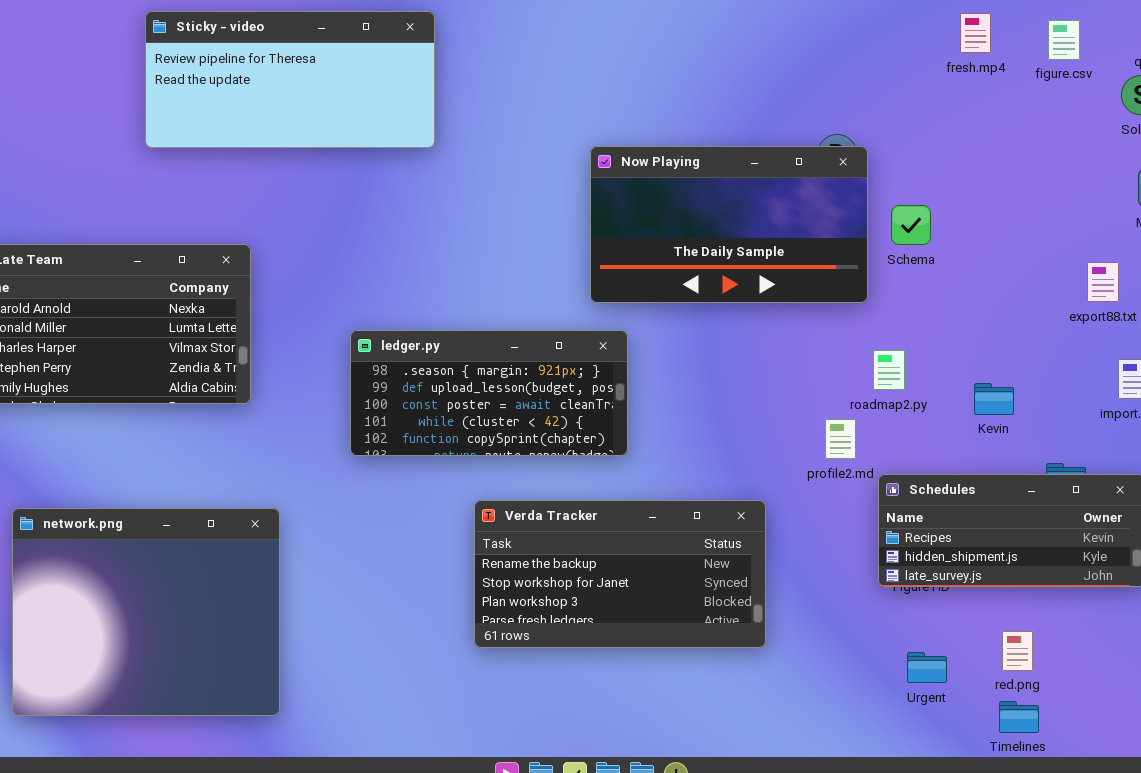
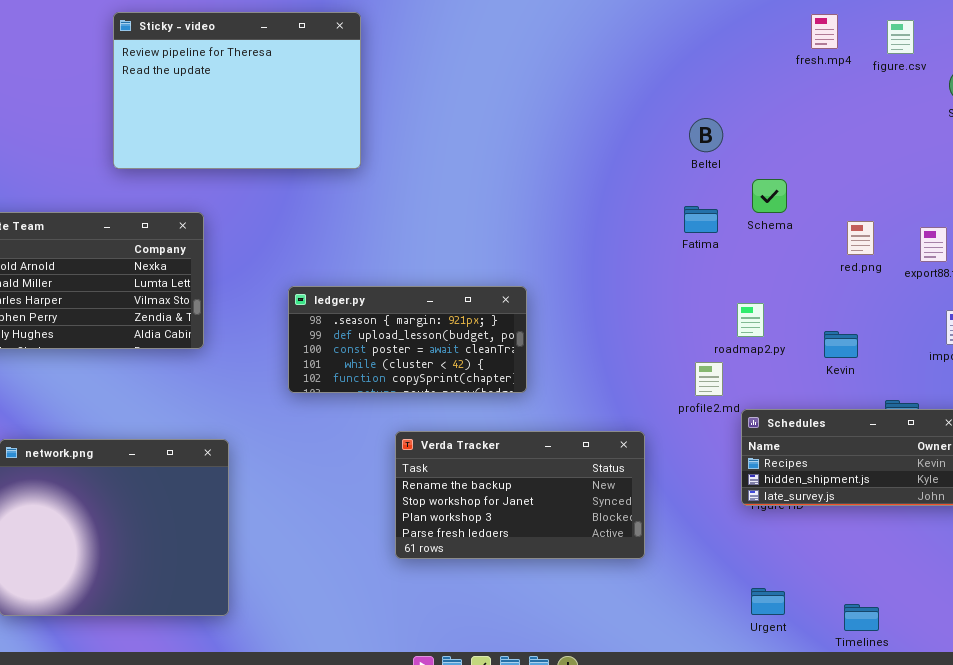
Sticky - video: [145,11,435,148] -> [113,12,361,169], resized
Now Playing: [590,146,868,303] -> none, closed
red.png: [1002,631,1033,671] -> [847,221,874,255], moved
Urgent: [907,652,947,683] -> [751,588,785,615], moved

